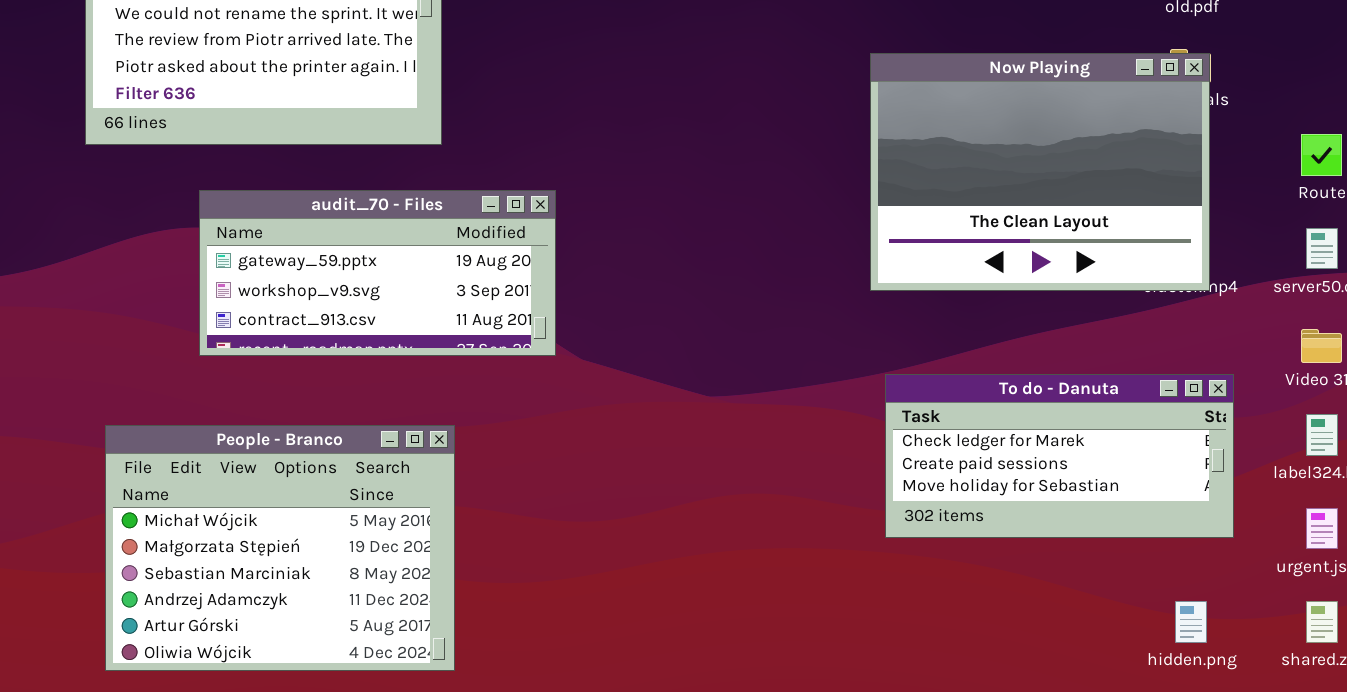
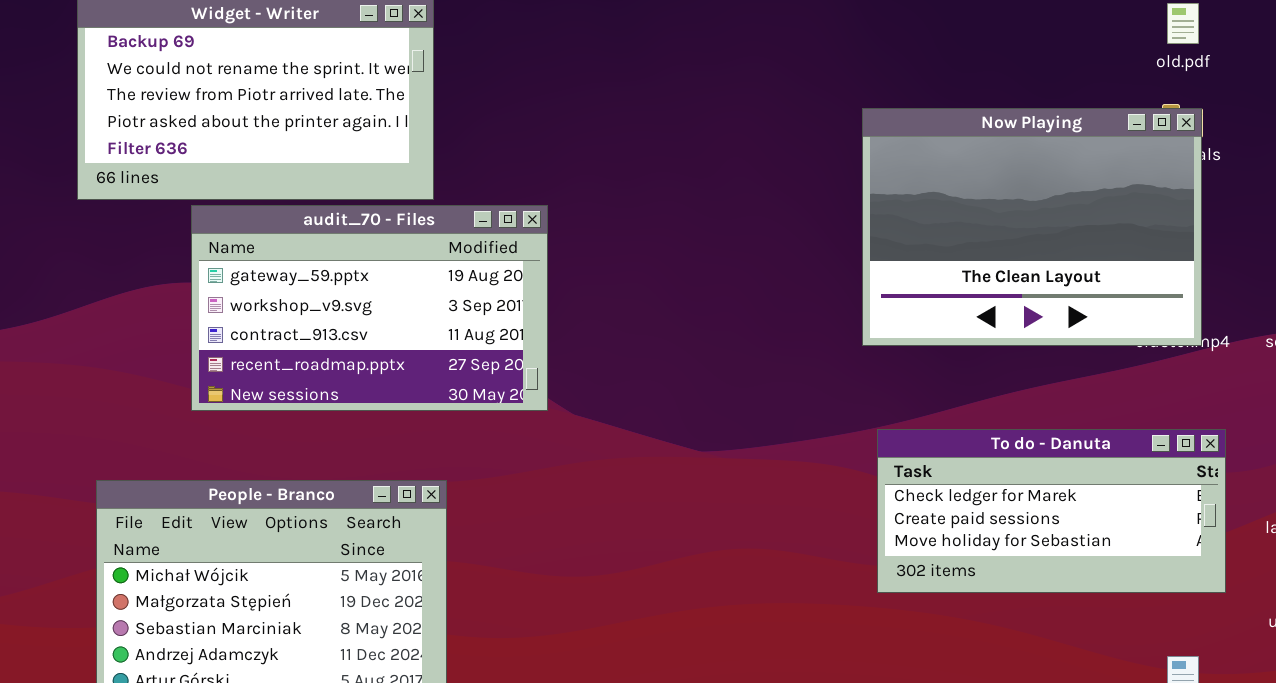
audit_70 - Files: [199,190,556,356] -> [191,205,548,411], resized

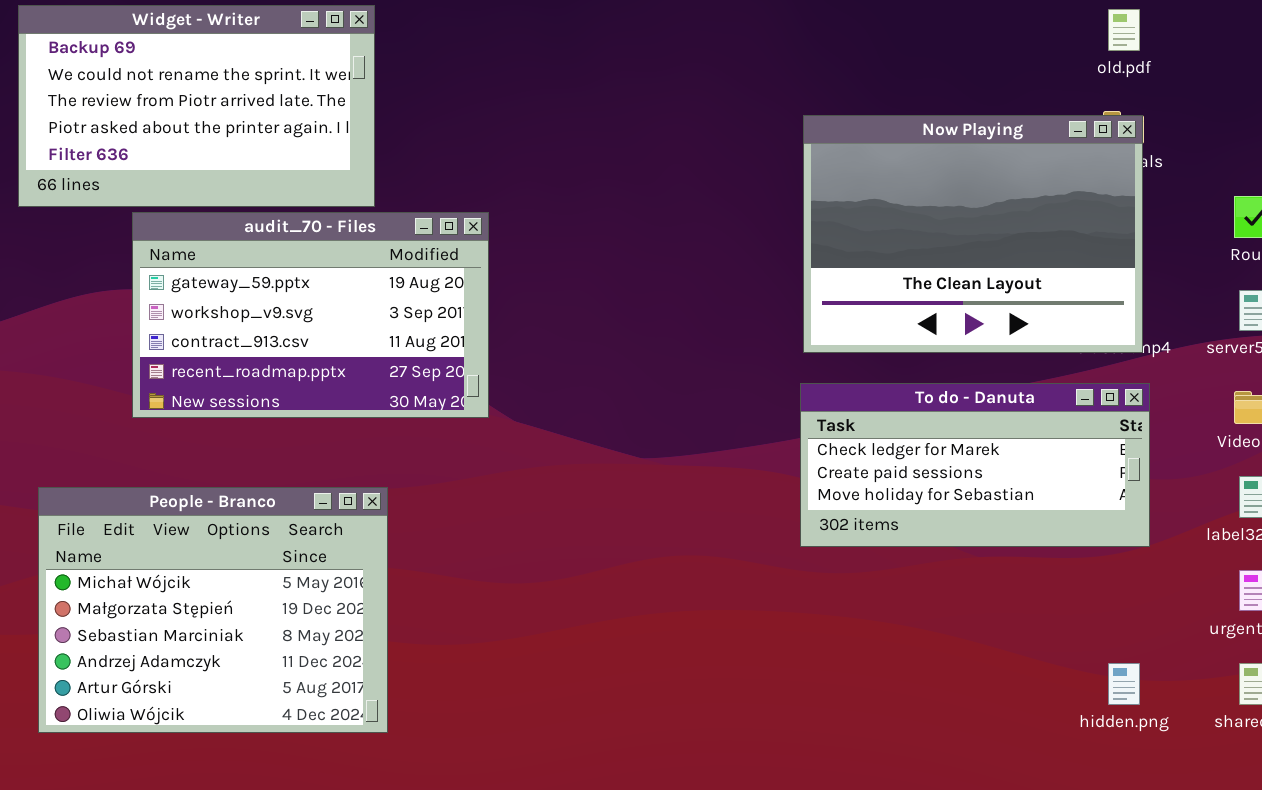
To do - Danuta: [877,429,1226,593] -> [800,383,1150,547], moved

